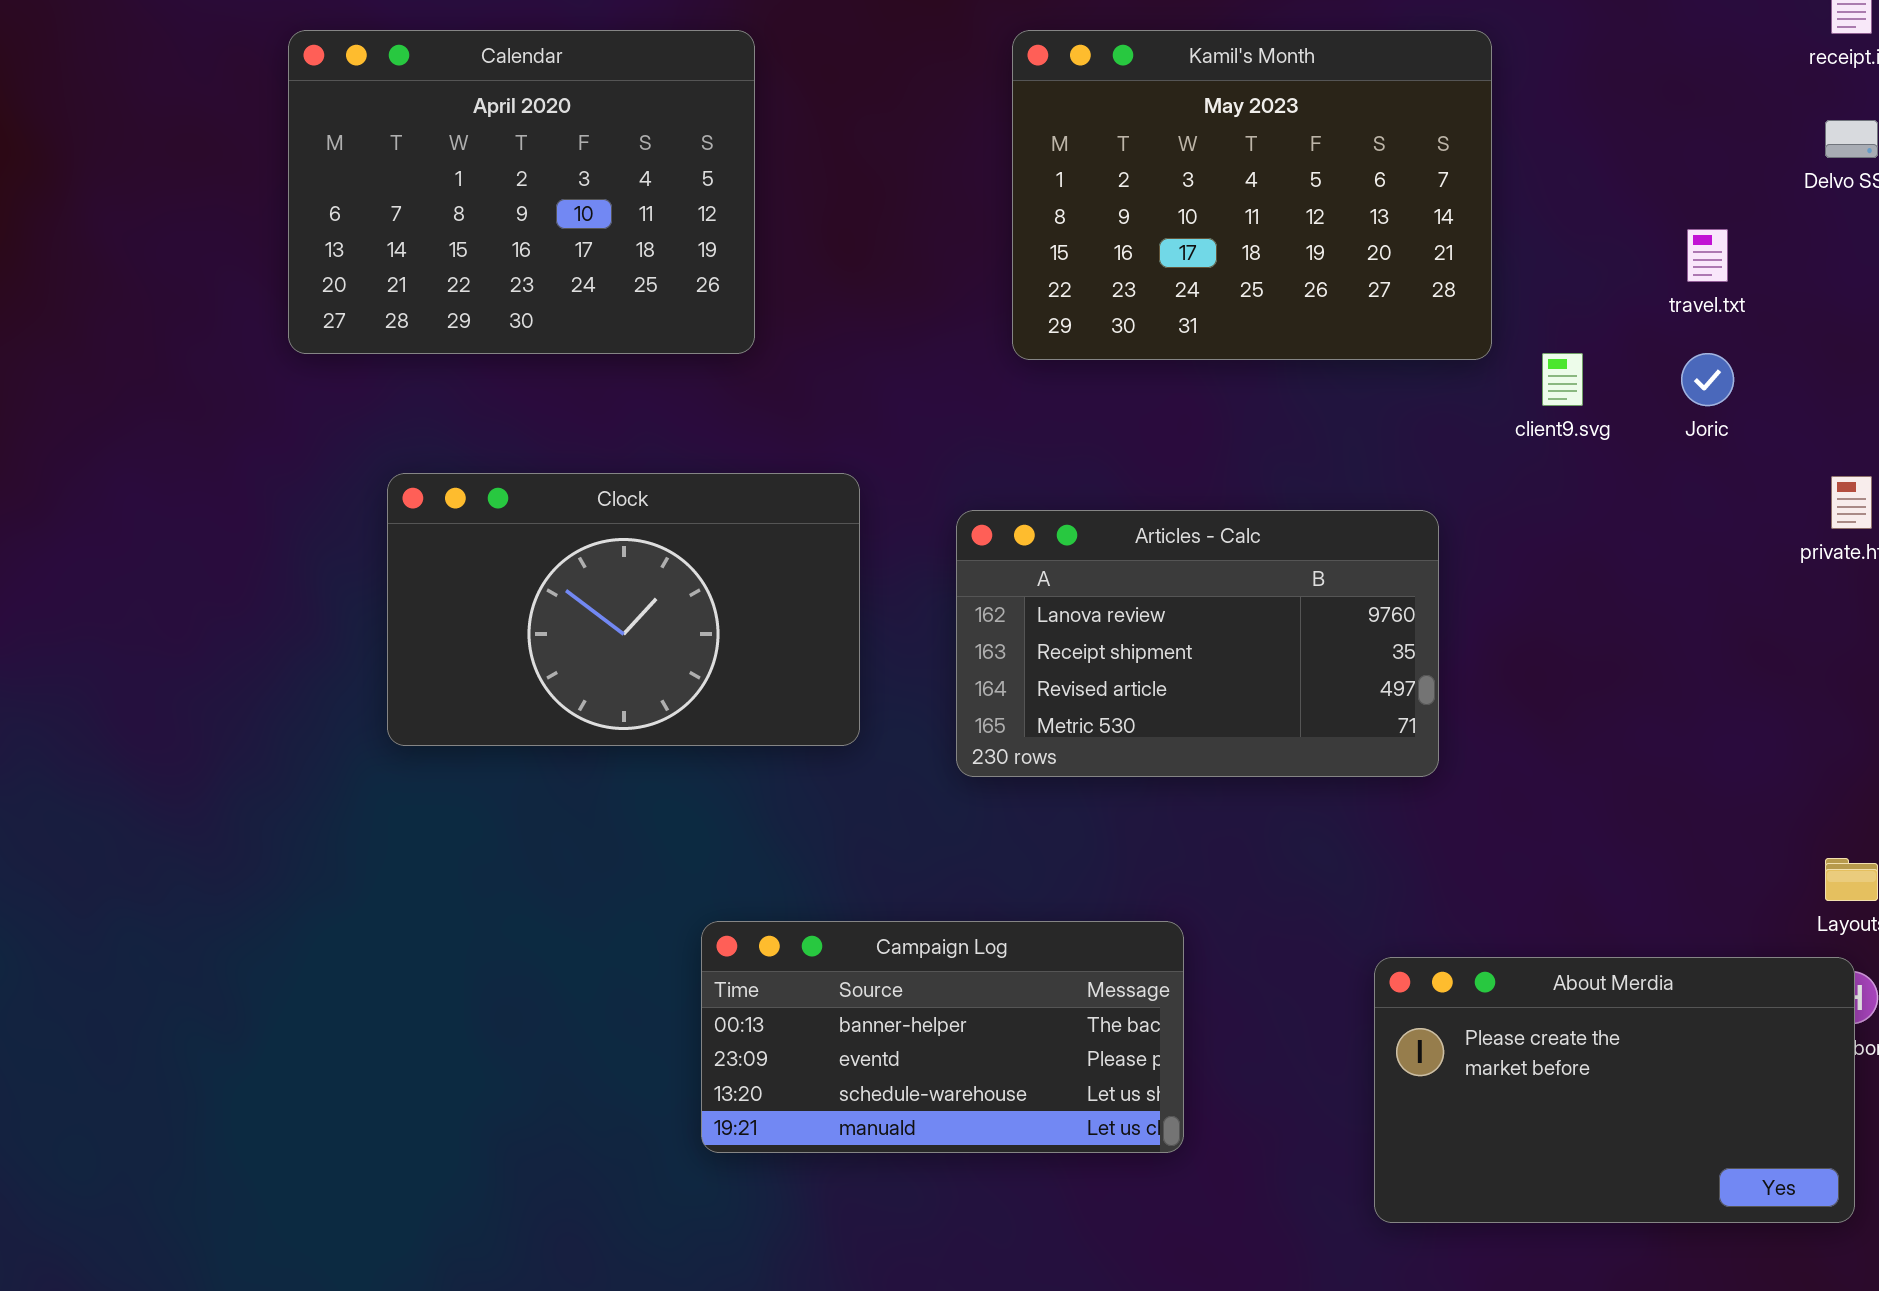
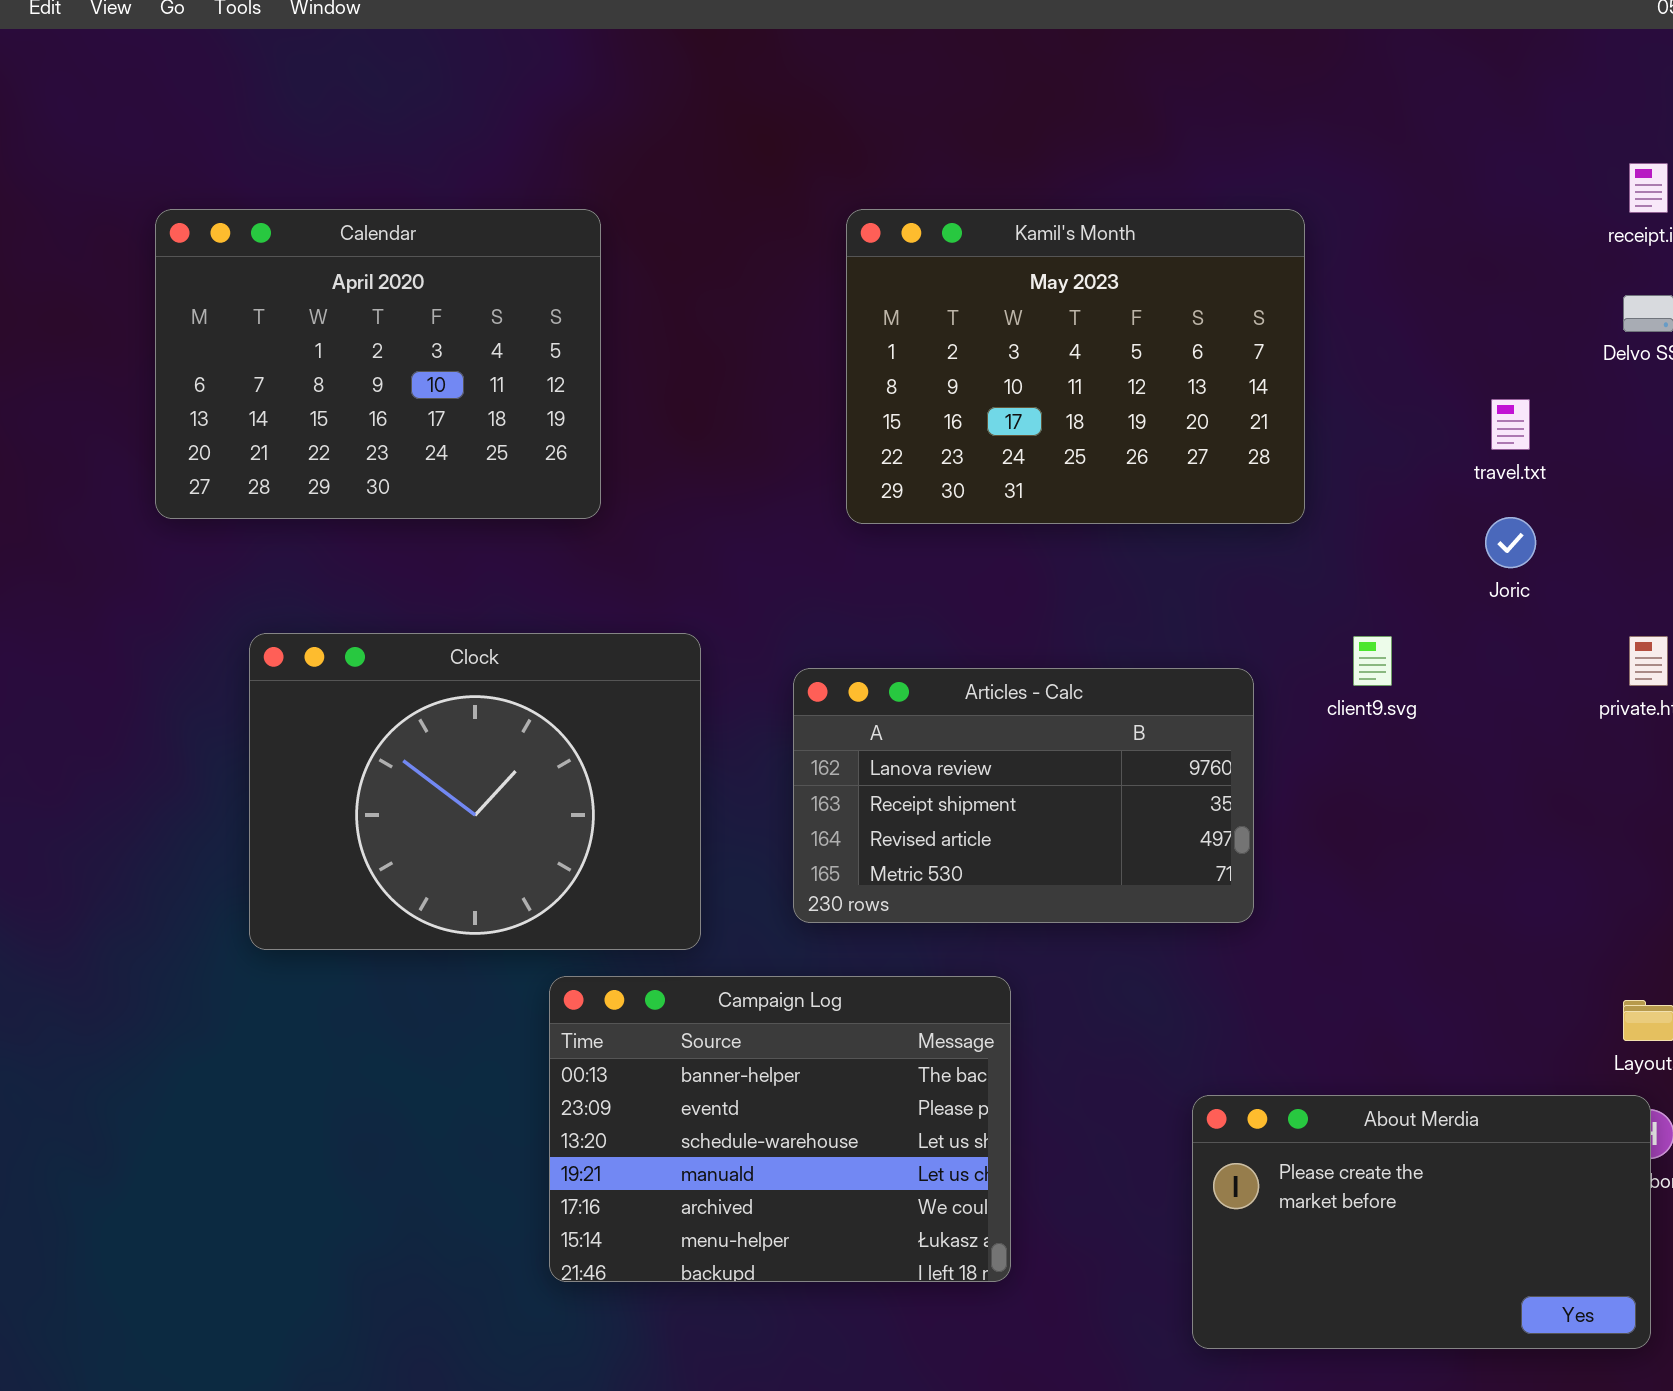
client9.svg: [1542,353,1583,406] -> [1353,636,1392,686], moved
Clock: [387,473,860,746] -> [249,633,701,950], resized
Campaign Log: [701,921,1184,1153] -> [549,976,1011,1282], resized

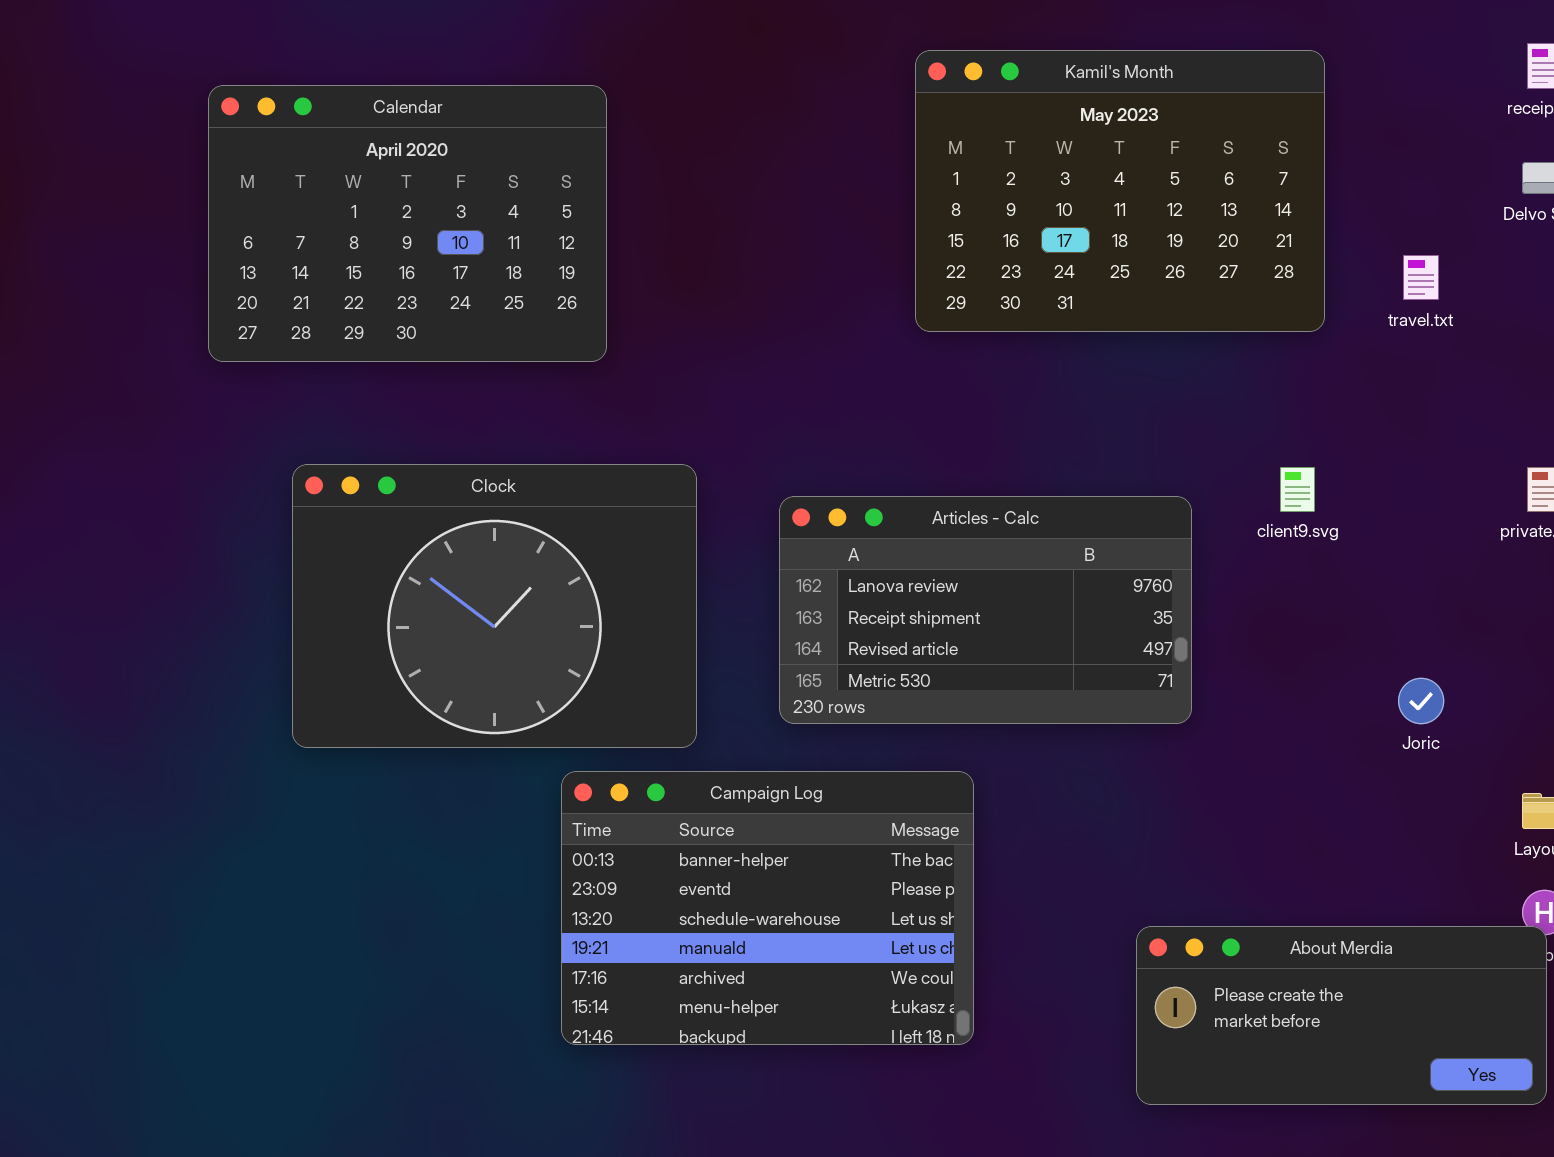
Kamil's Month: [846,209,1305,524] -> [915,50,1325,332], moved
Joric: [1485,517,1536,568] -> [1398,678,1444,724], moved
About Merdia: [1192,1095,1651,1349] -> [1136,926,1547,1105], resized

